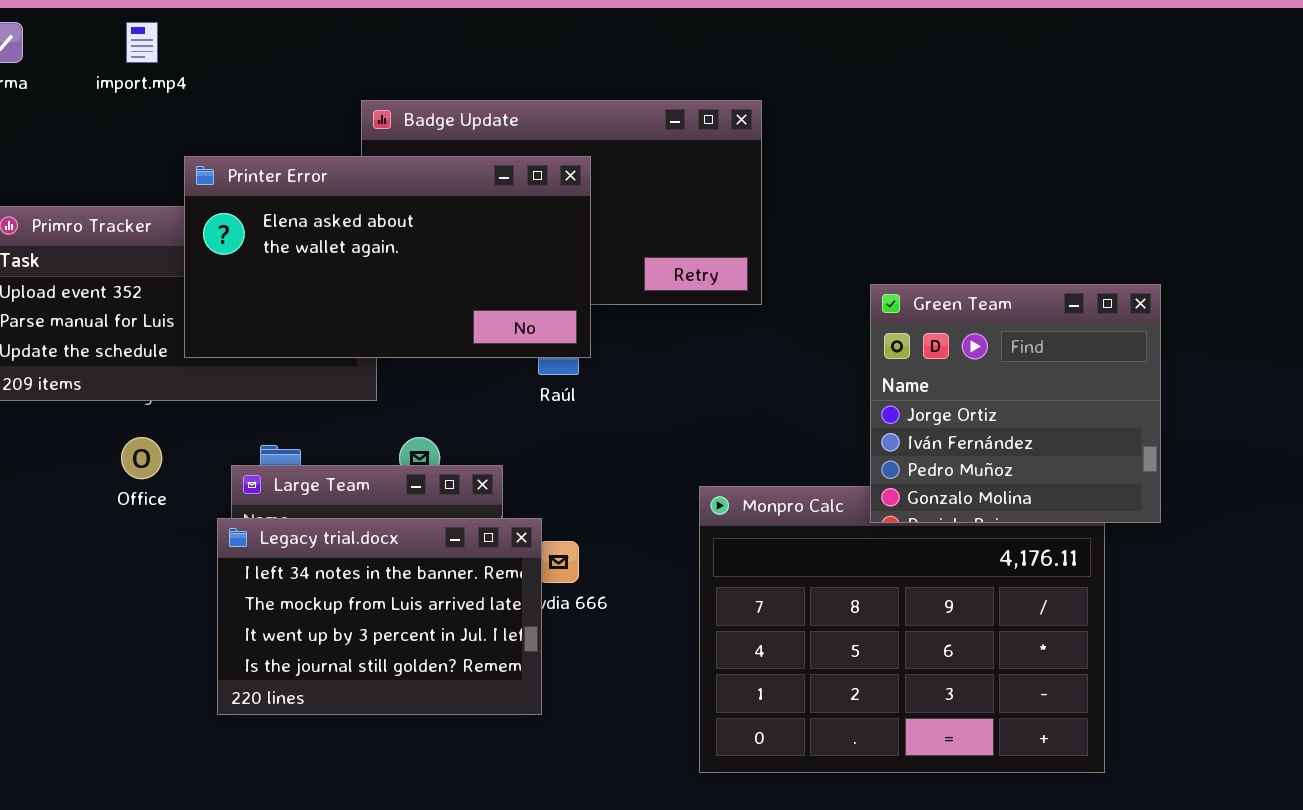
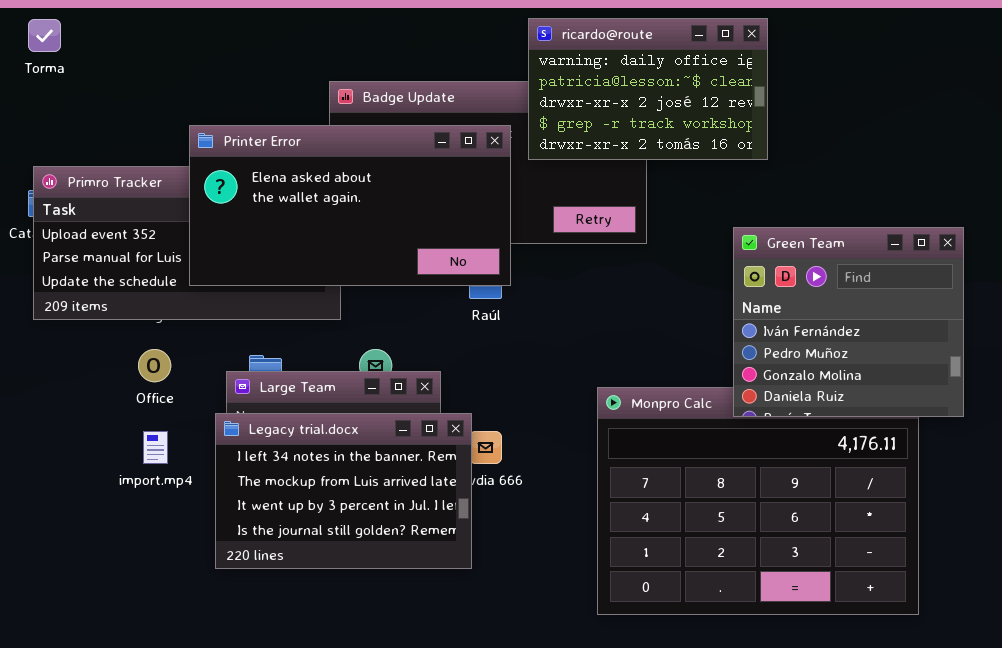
ricardo@route: none -> [528,18,768,160], opened
import.mp4: [126,22,158,63] -> [143,431,168,464], moved
Green Team: [870,284,1161,523] -> [733,227,964,417], scrolled down 1 row

